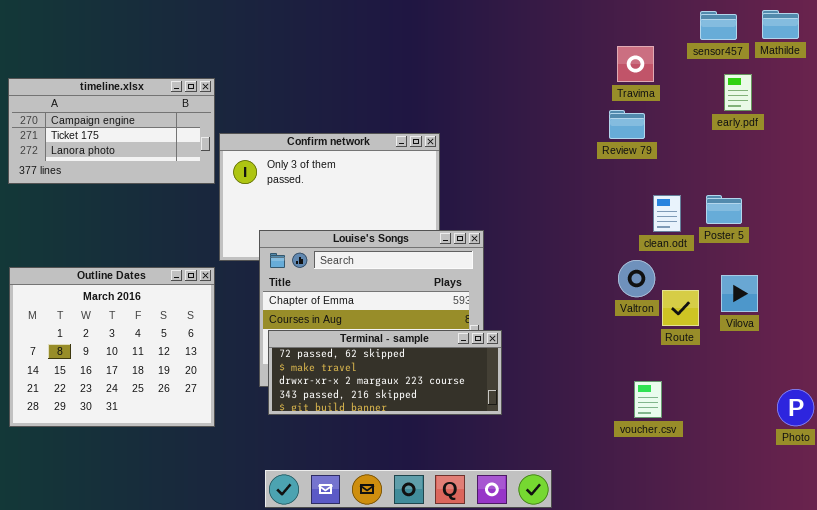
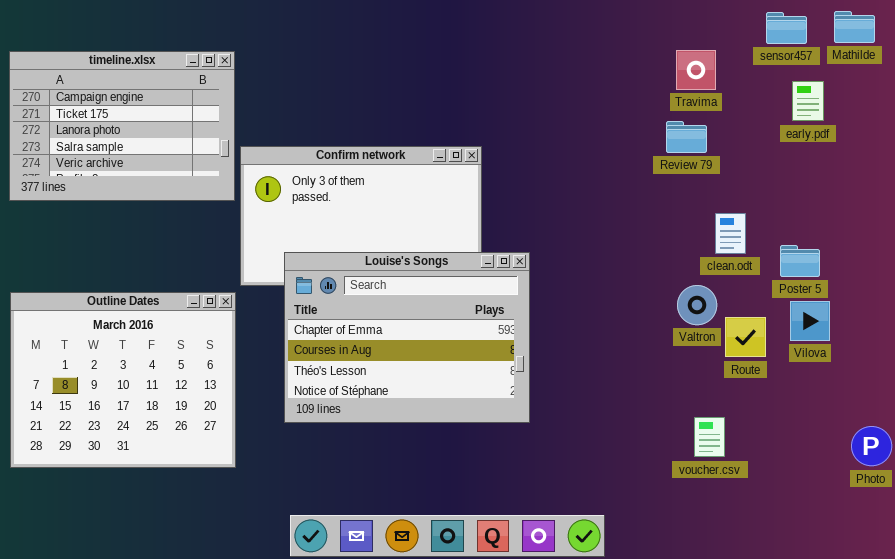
timeline.xlsx: [8,78,215,184] -> [9,51,235,201], resized
Poster 5: [706,195,742,224] -> [780,245,820,277], moved
Terminal - sample: [268,330,502,415] -> none, closed

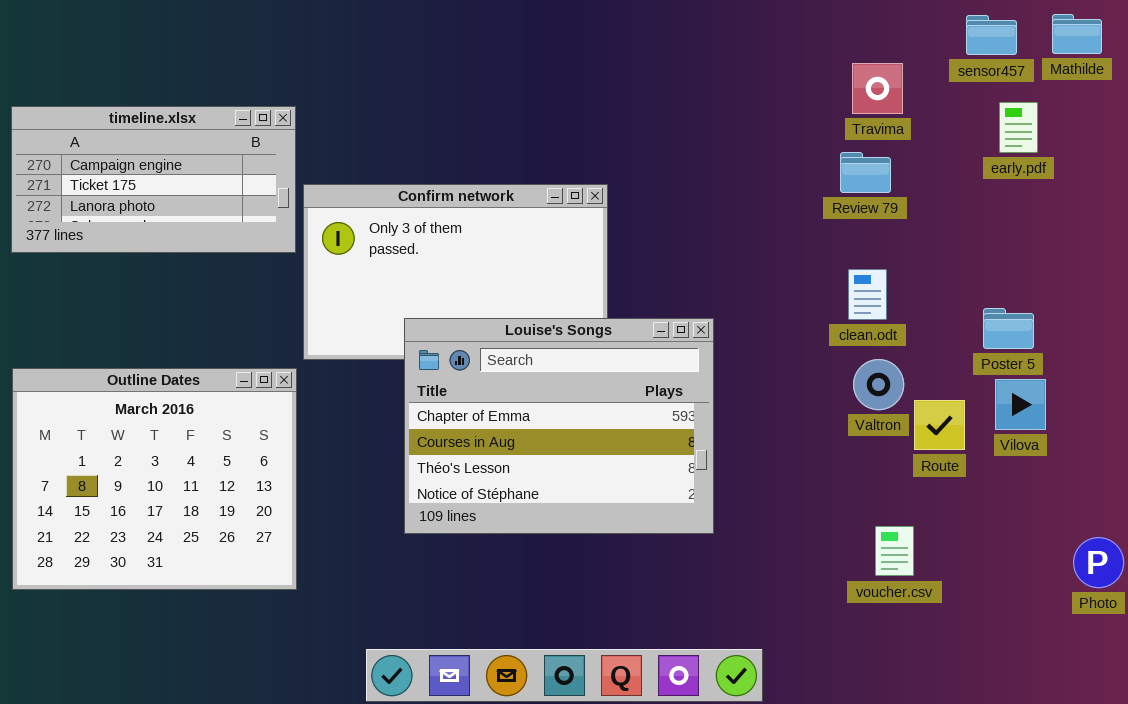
timeline.xlsx: [9,51,235,201] -> [11,106,296,253], resized
clean.odt: [715,213,746,254] -> [848,269,887,320], moved
Louise's Songs: [284,252,530,423] -> [404,318,714,534], moved

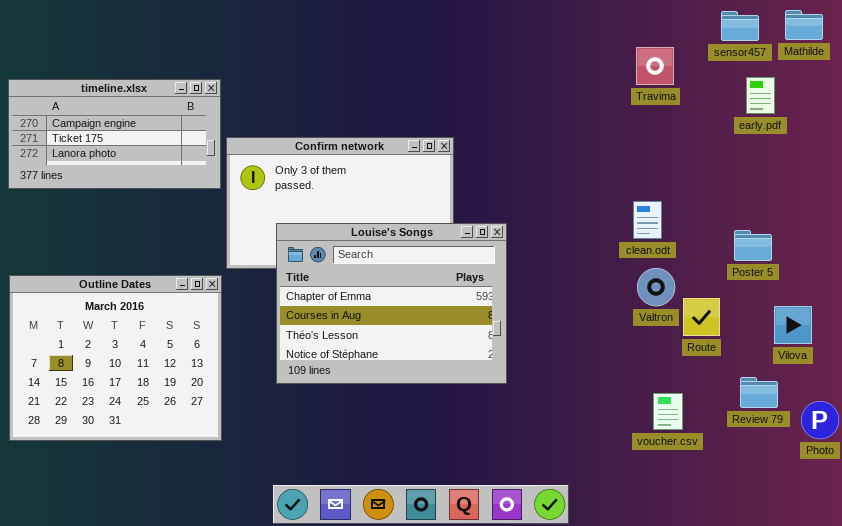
Review 79: [840,152,891,193] -> [740,377,778,408], moved
Louise's Songs: [404,318,714,534] -> [276,223,507,384], moved
Vilova: [995,379,1046,430] -> [774,306,812,344], moved

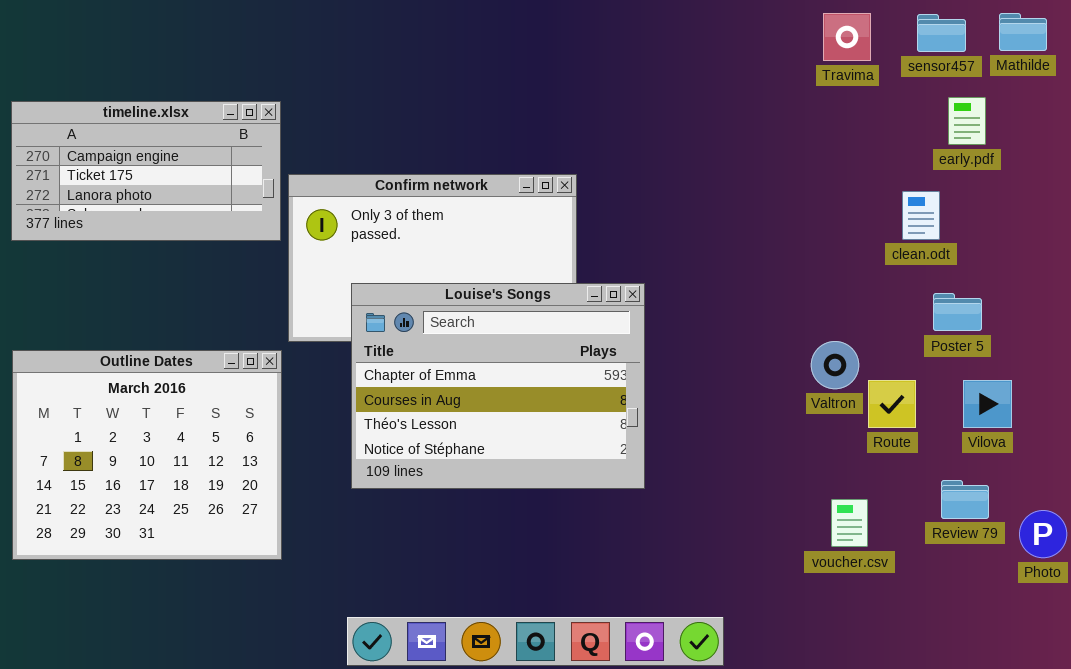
Travima: [636,47,674,85] -> [823,13,871,61], moved
clean.odt: [633,201,662,239] -> [902,191,940,240], moved
Vilova: [774,306,812,344] -> [963,380,1012,428], moved

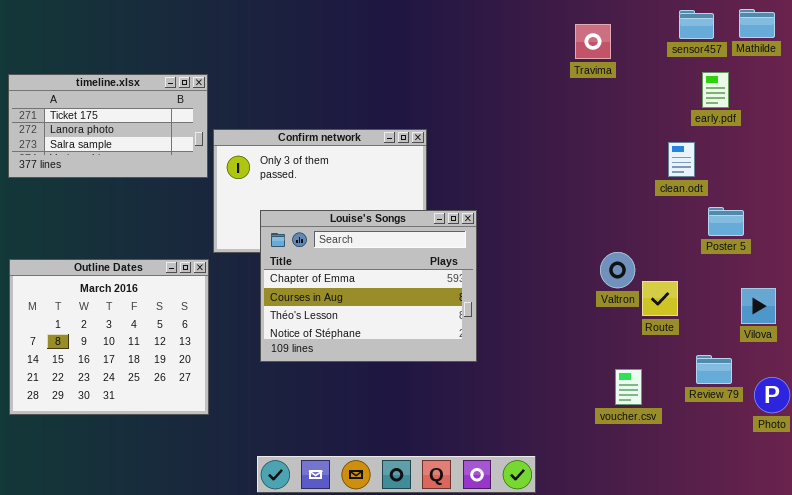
Travima: [823,13,871,61] -> [575,24,611,59], moved
timeline.xlsx: [11,101,281,241] -> [8,74,208,178], scrolled down 1 row
Poster 5: [933,293,982,331] -> [708,207,744,236], moved
Vilova: [963,380,1012,428] -> [741,288,776,324], moved

